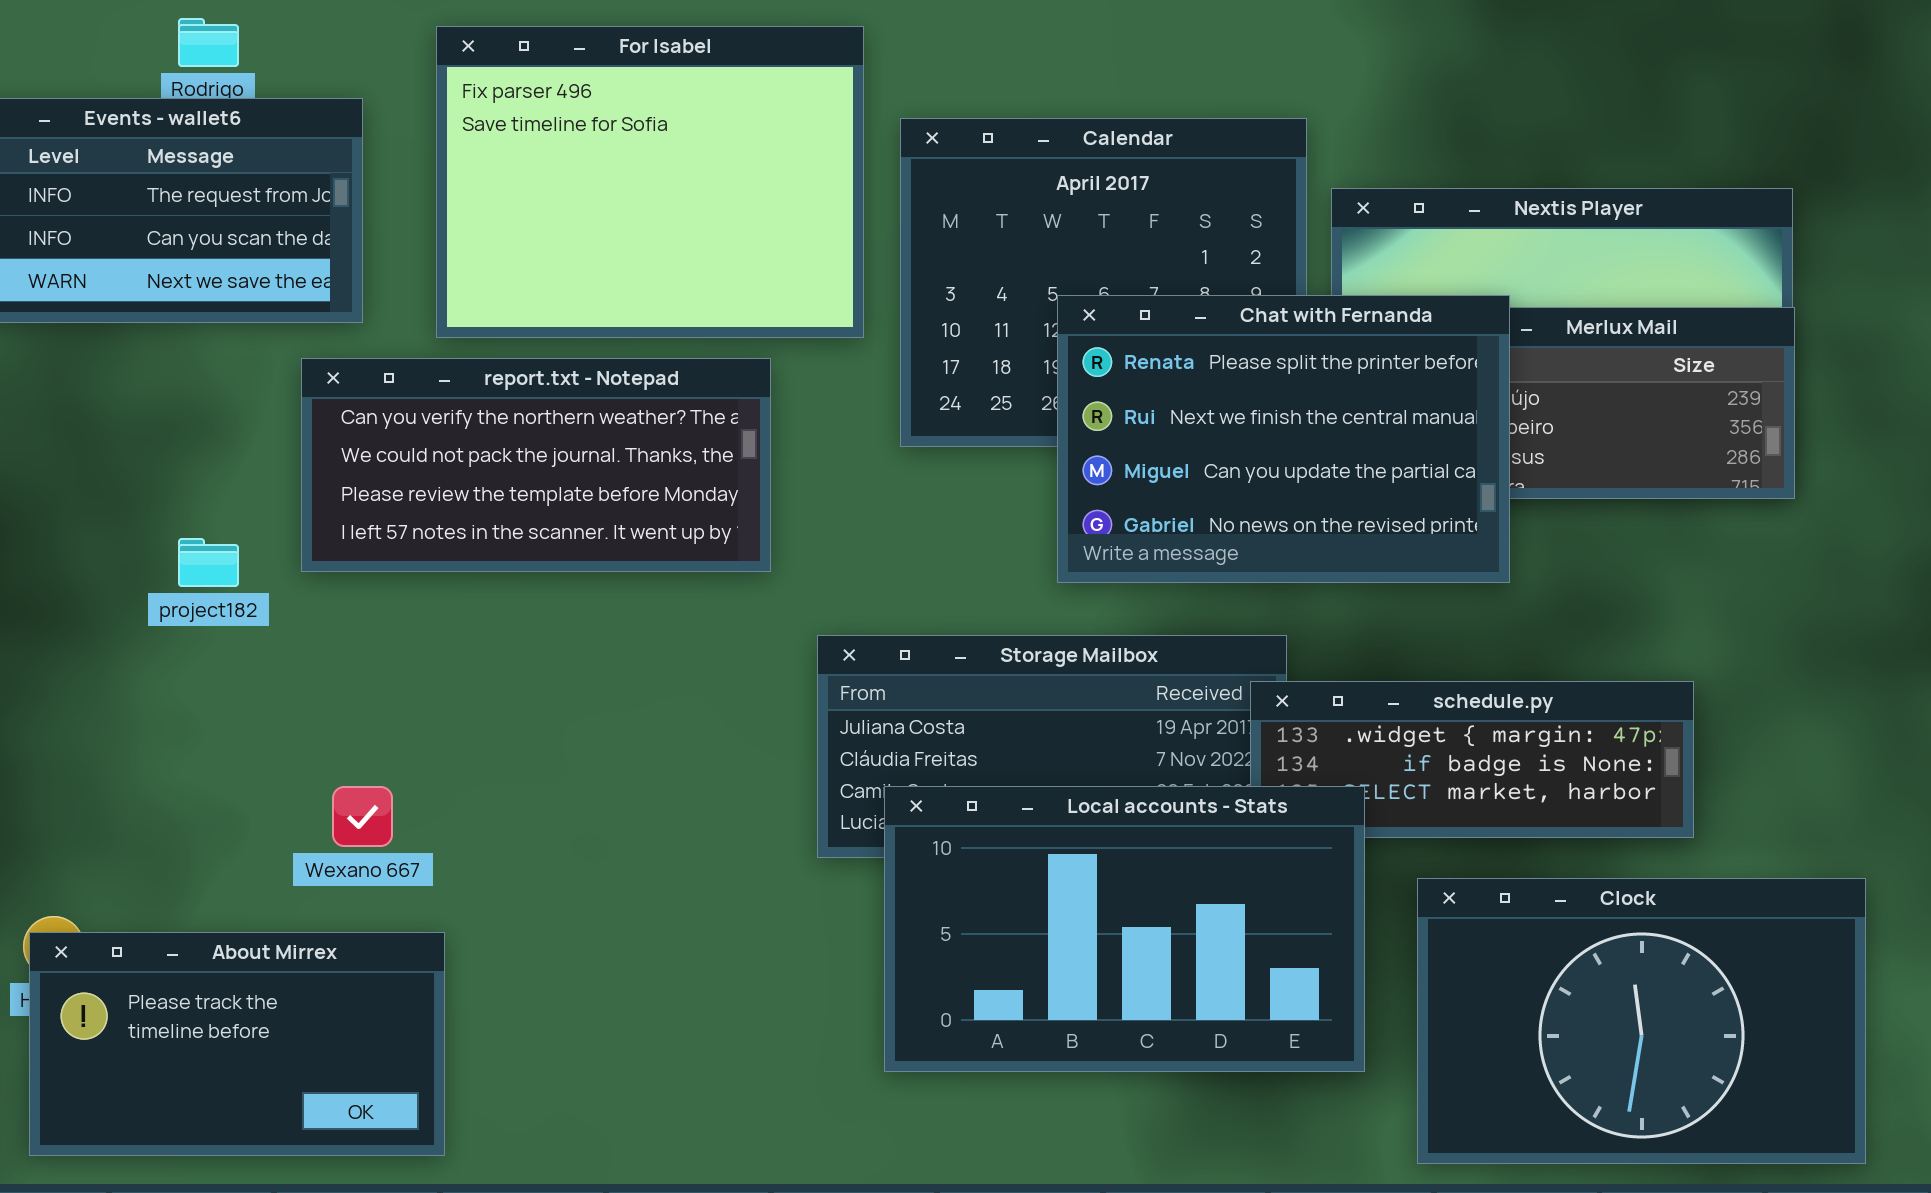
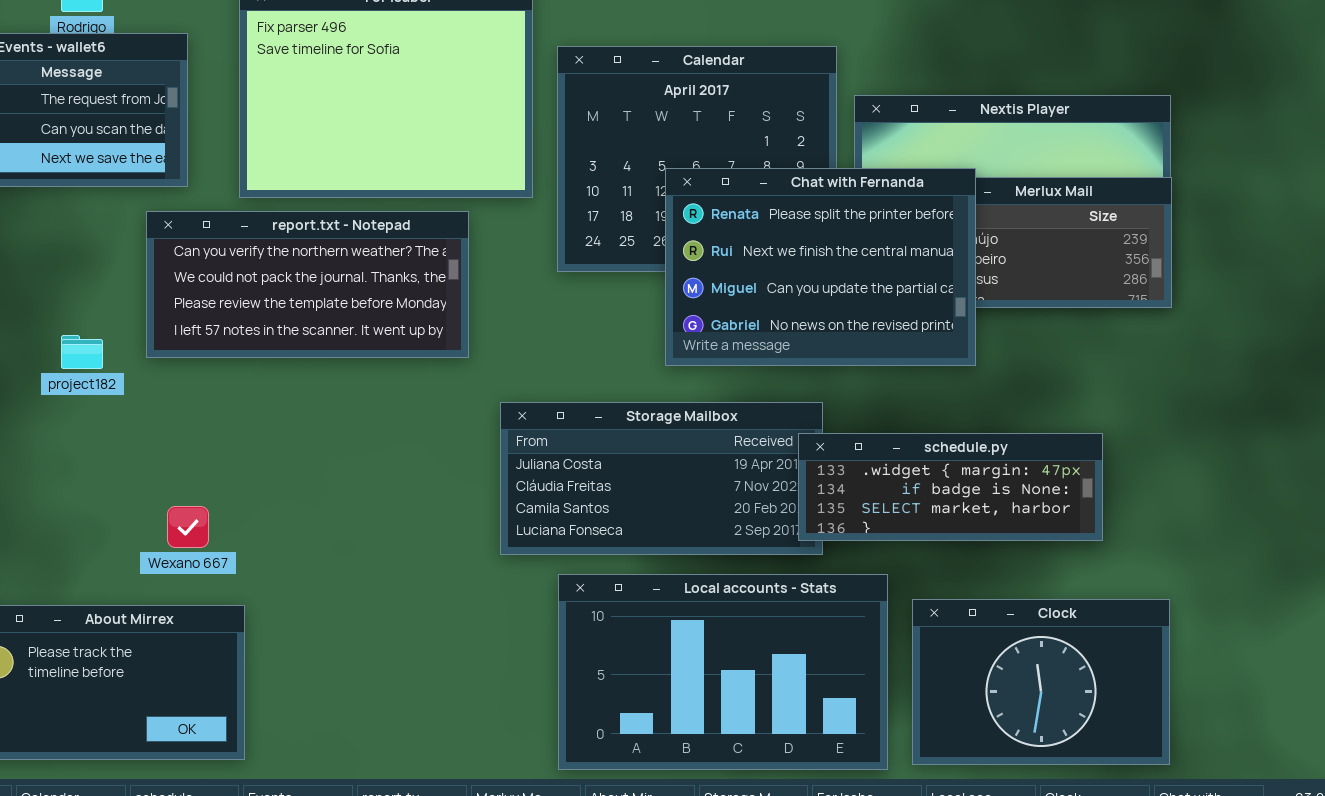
Local accounts - Stats: [884,786,1365,1072] -> [558,574,888,770], moved
Clock: [1417,878,1866,1164] -> [912,599,1170,765], resized

